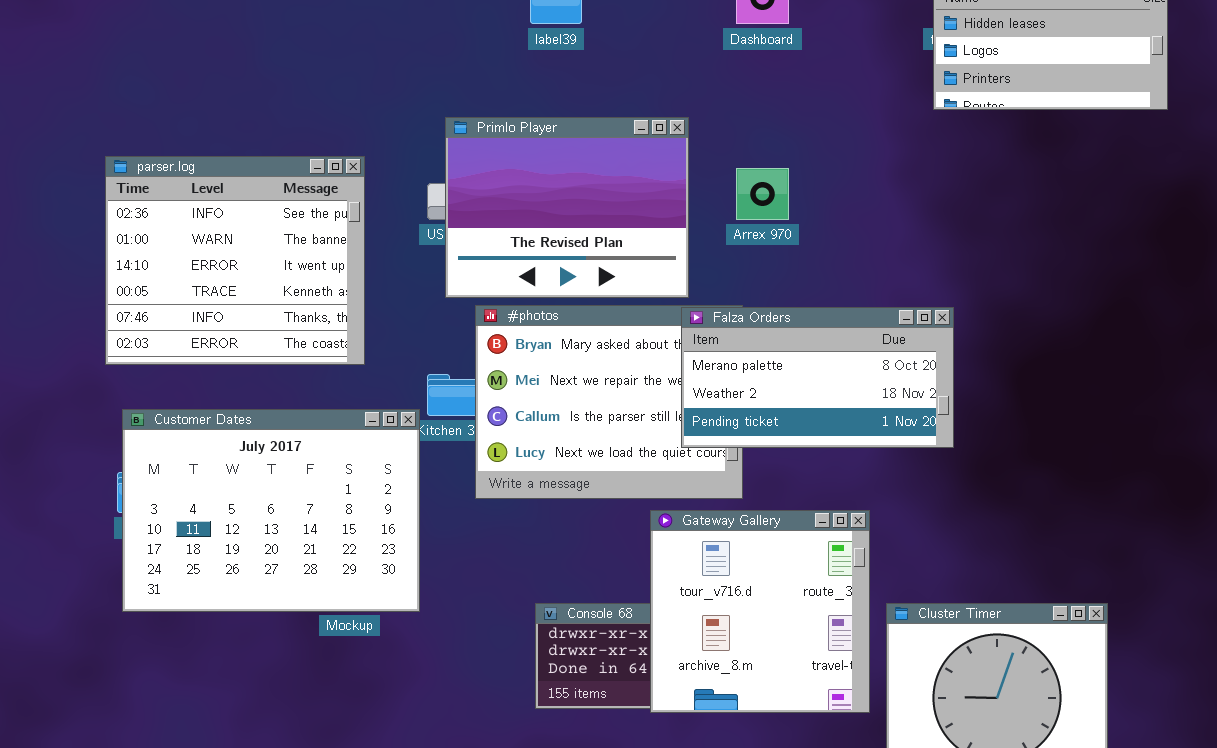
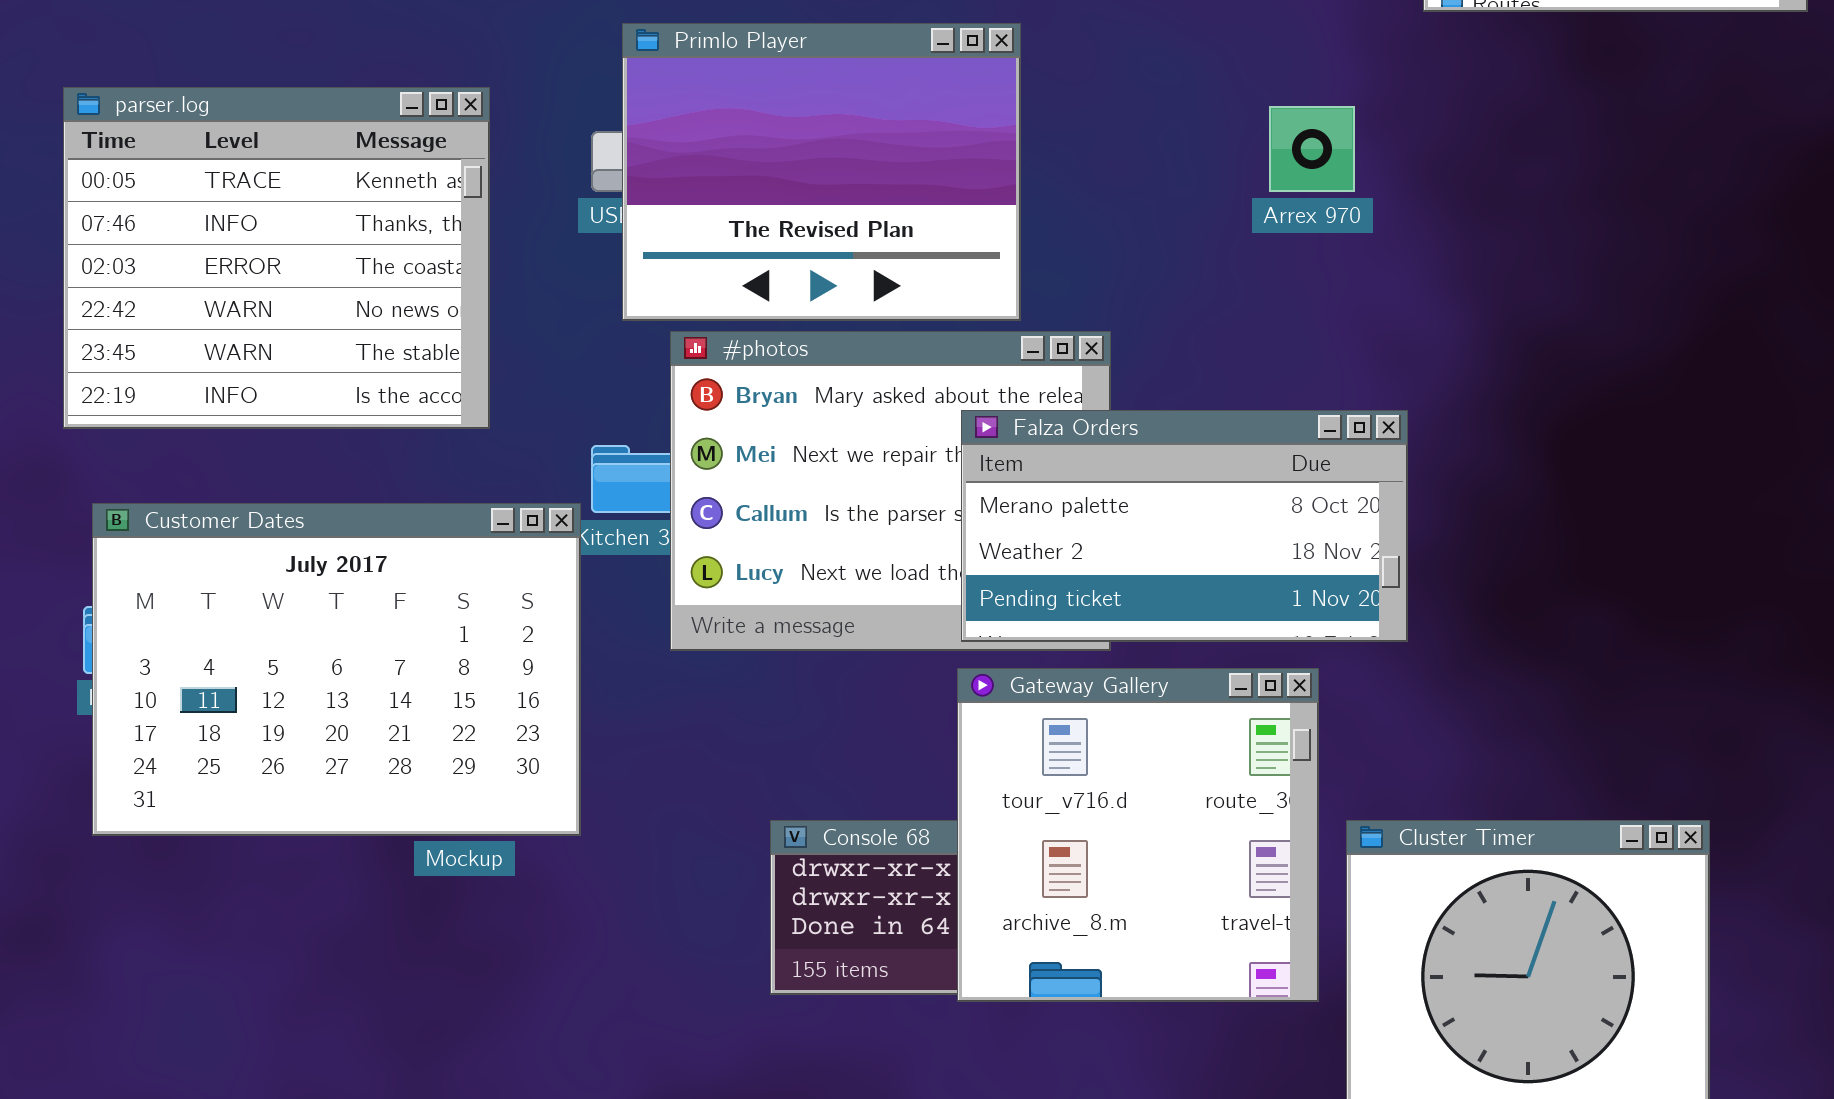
parser.log: [105,156,365,365] -> [63,87,490,429], scrolled down 3 rows
Arrex 970: [736,168,789,220] -> [1269,106,1355,192], moved
Falza Orders: [681,307,954,448] -> [961,410,1408,642], moved

